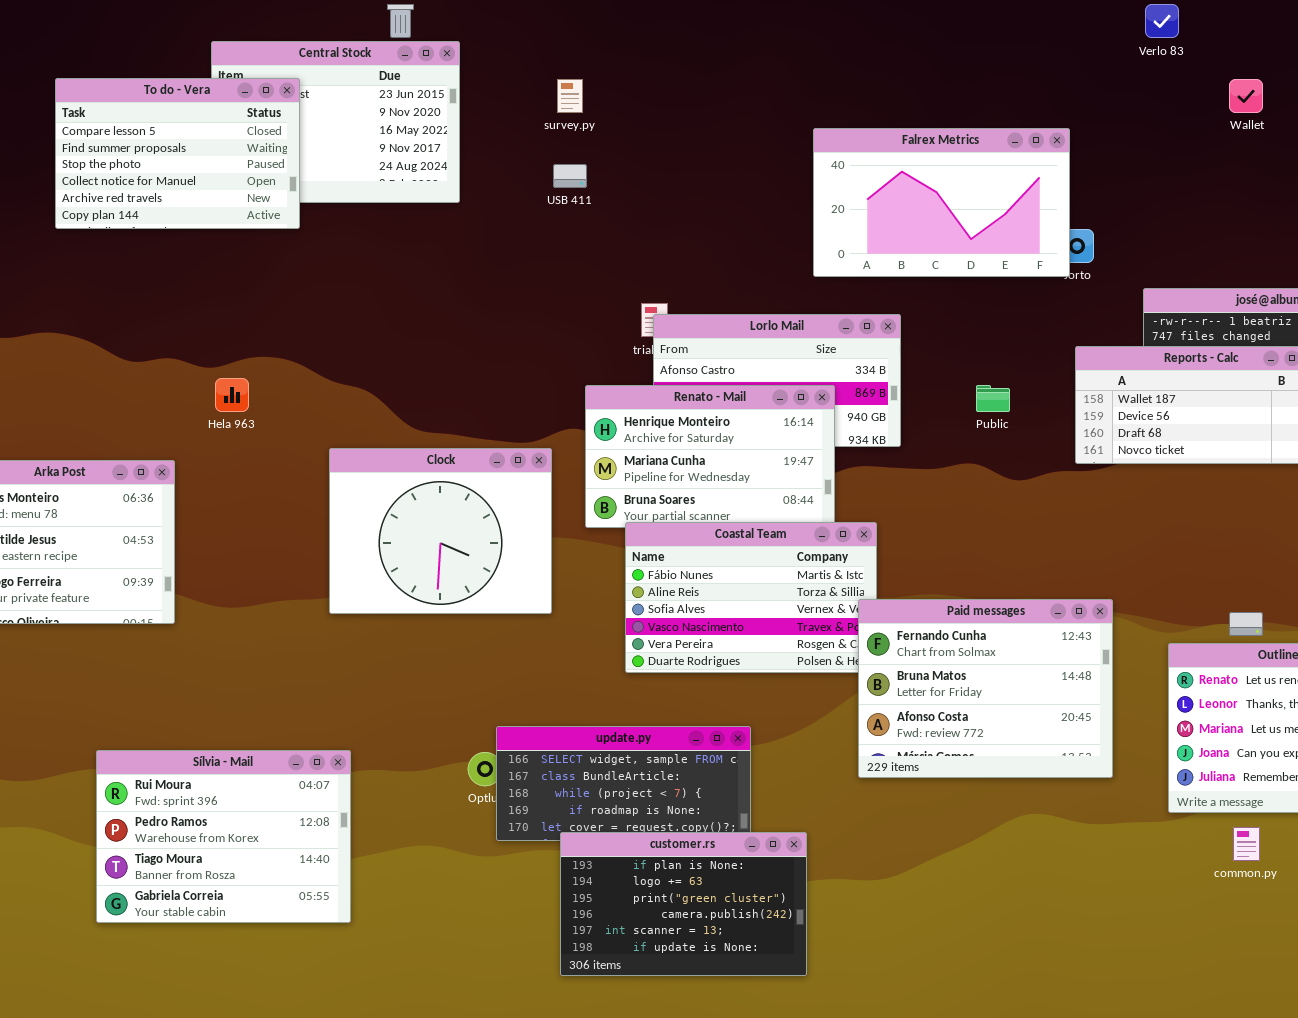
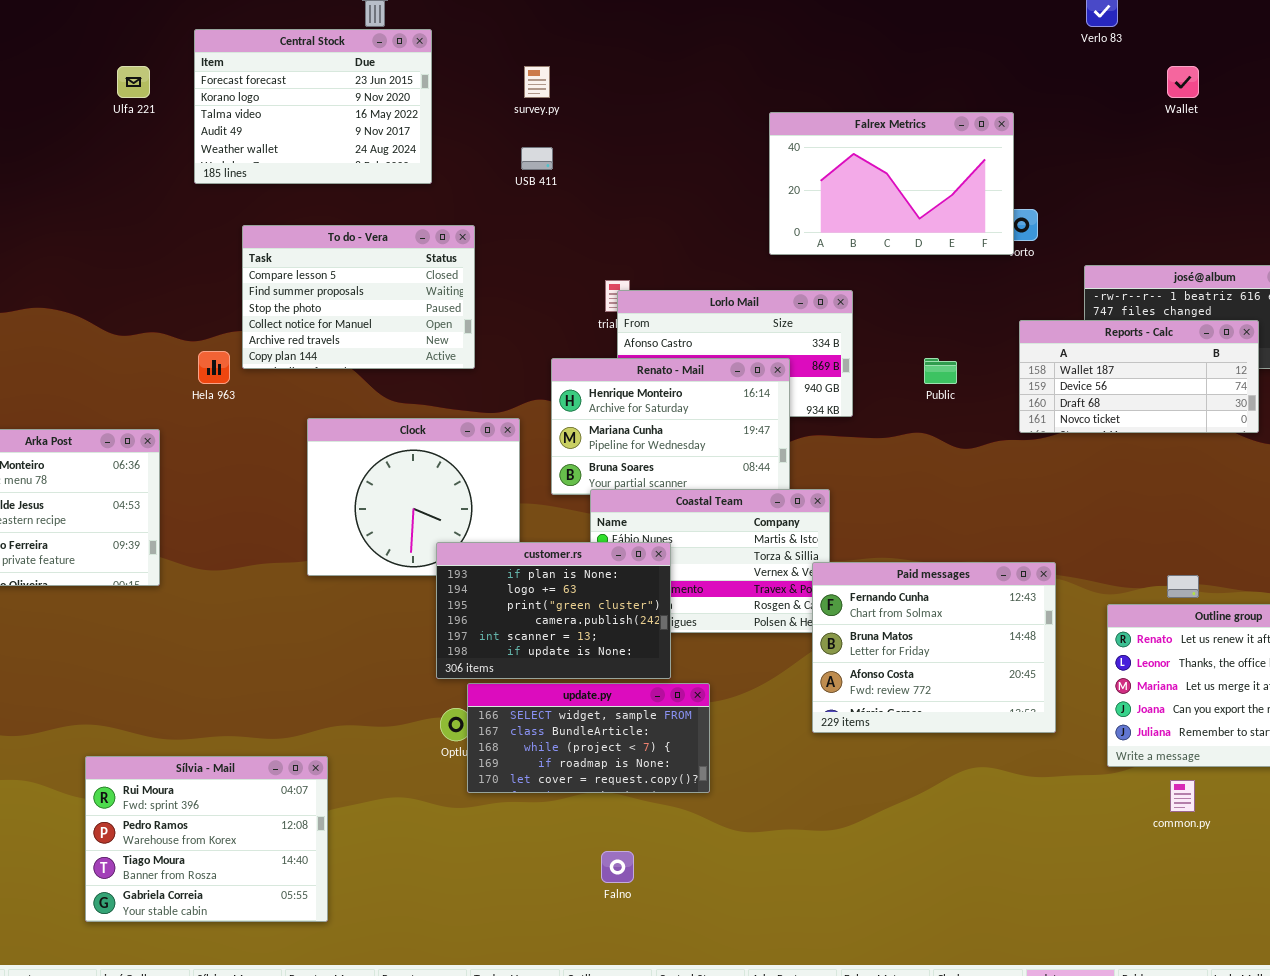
To do - Vera: [55,78,300,229] -> [242,225,475,369], moved
Sílvia - Mail: [96,750,351,923] -> [85,756,328,922], moved
customer.rs: [560,832,807,976] -> [436,542,671,679], moved

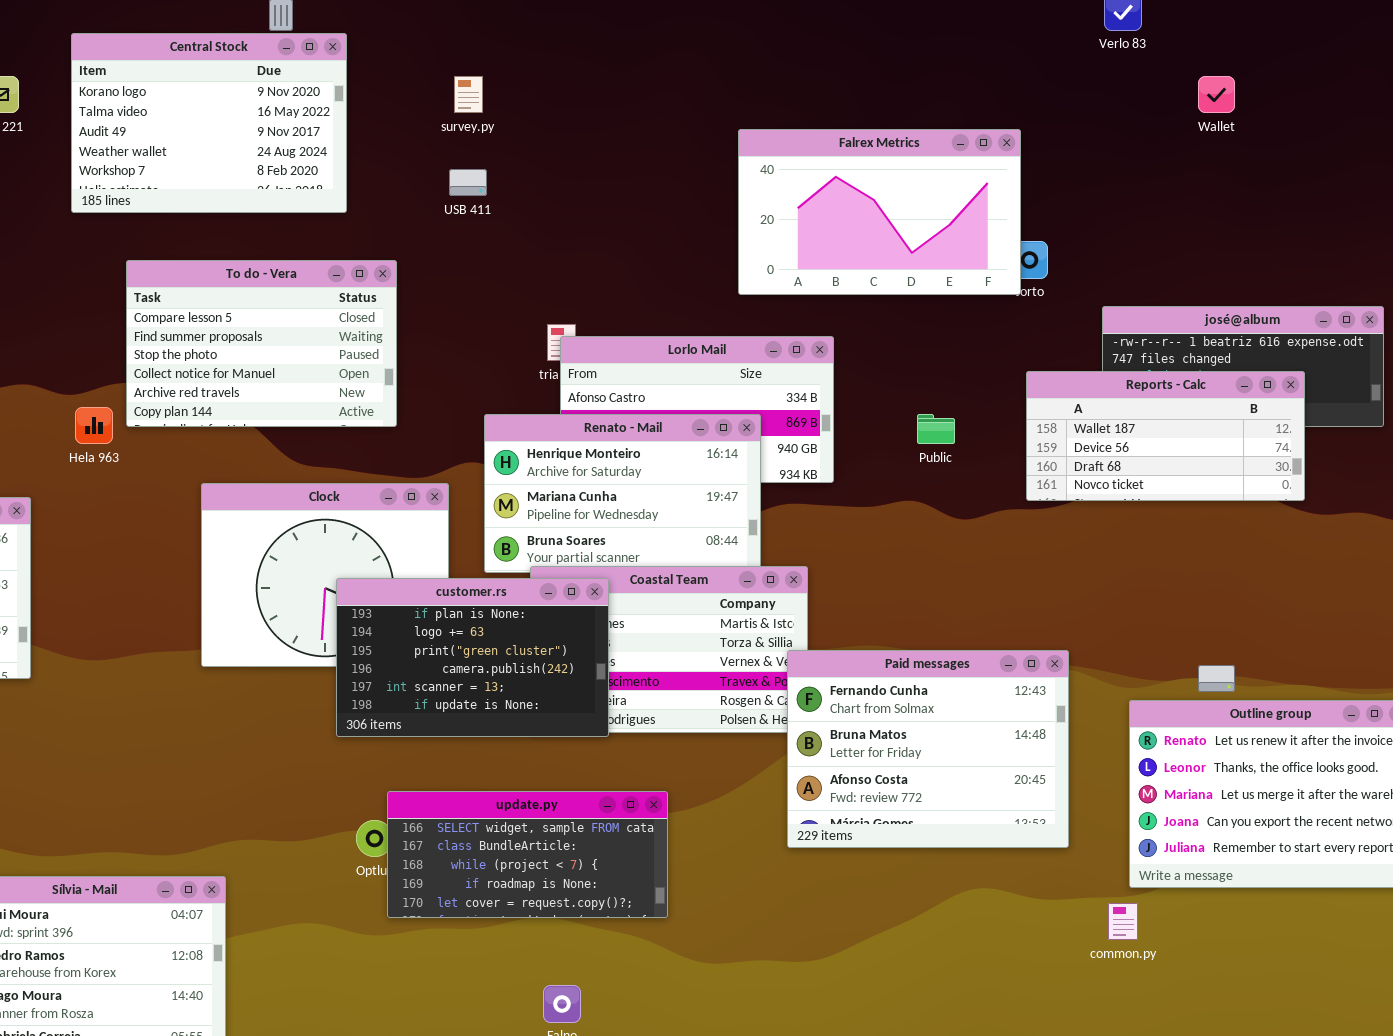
Central Stock: [194,29,432,184] -> [71,33,347,213], scrolled down 1 row
customer.rs: [436,542,671,679] -> [336,578,609,737], moved
common.py: [1170,780,1195,812] -> [1108,903,1138,940], moved

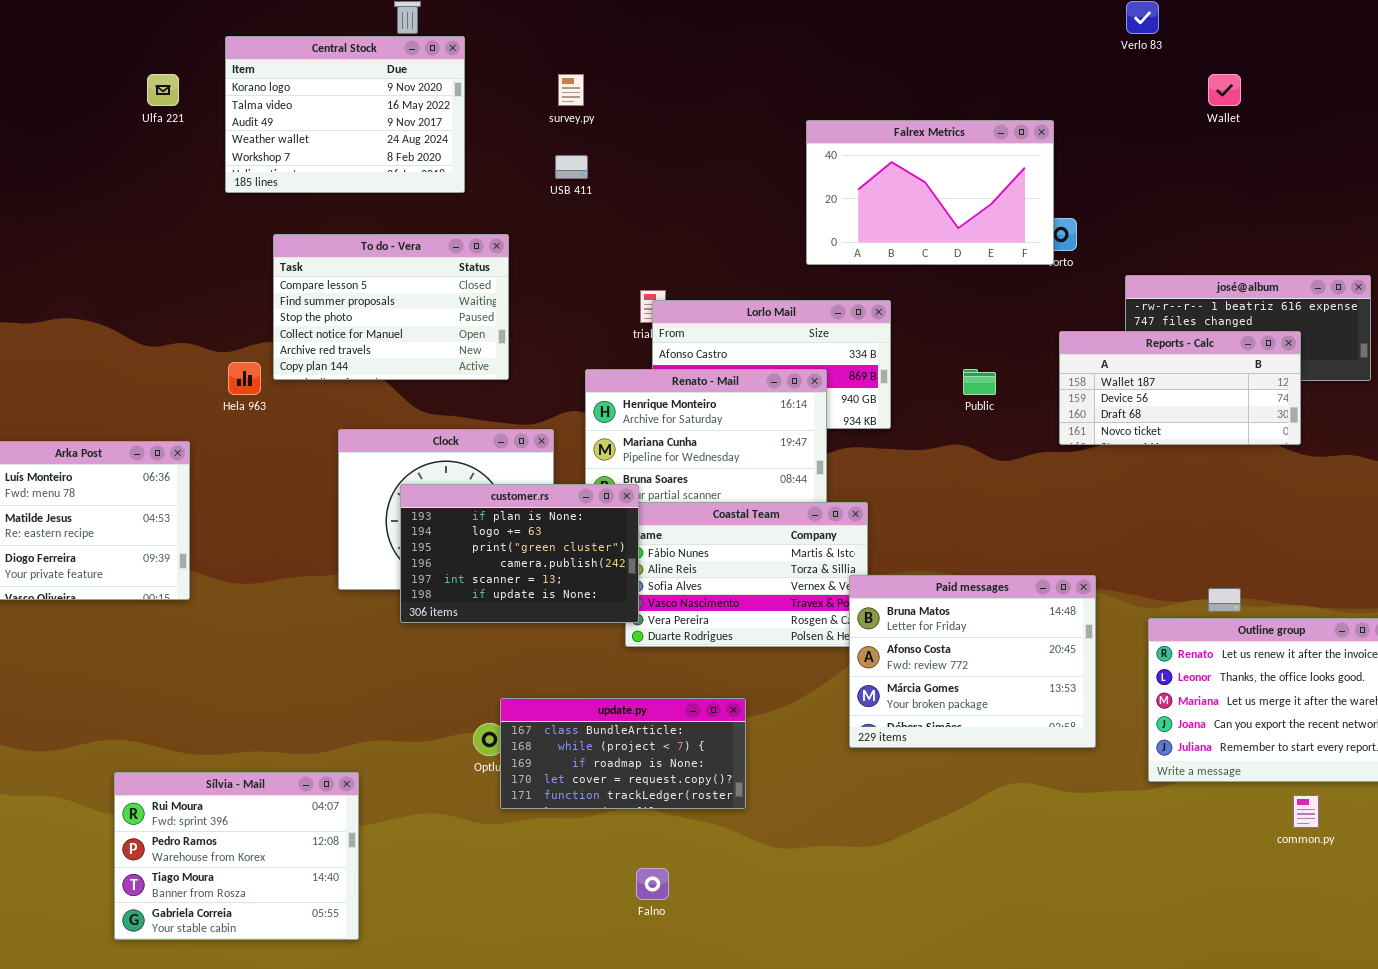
customer.rs: [336,578,609,737] -> [400,484,639,623], moved
Paid messages: [787,650,1069,848] -> [849,575,1096,748], scrolled down 1 row
update.py: [387,791,668,918] -> [500,698,746,809], scrolled down 1 row
common.py: [1108,903,1138,940] -> [1293,795,1319,828], moved

